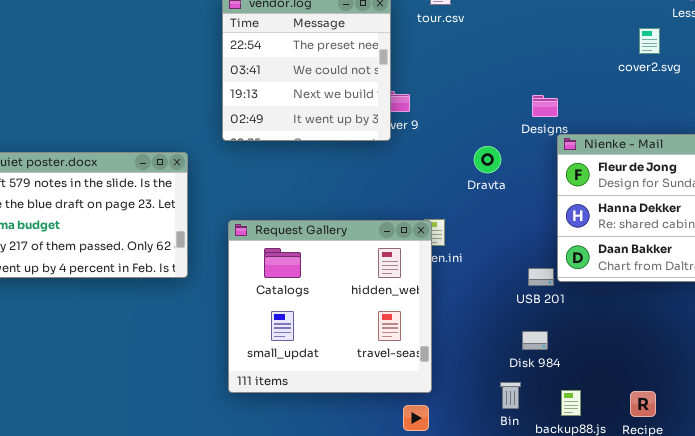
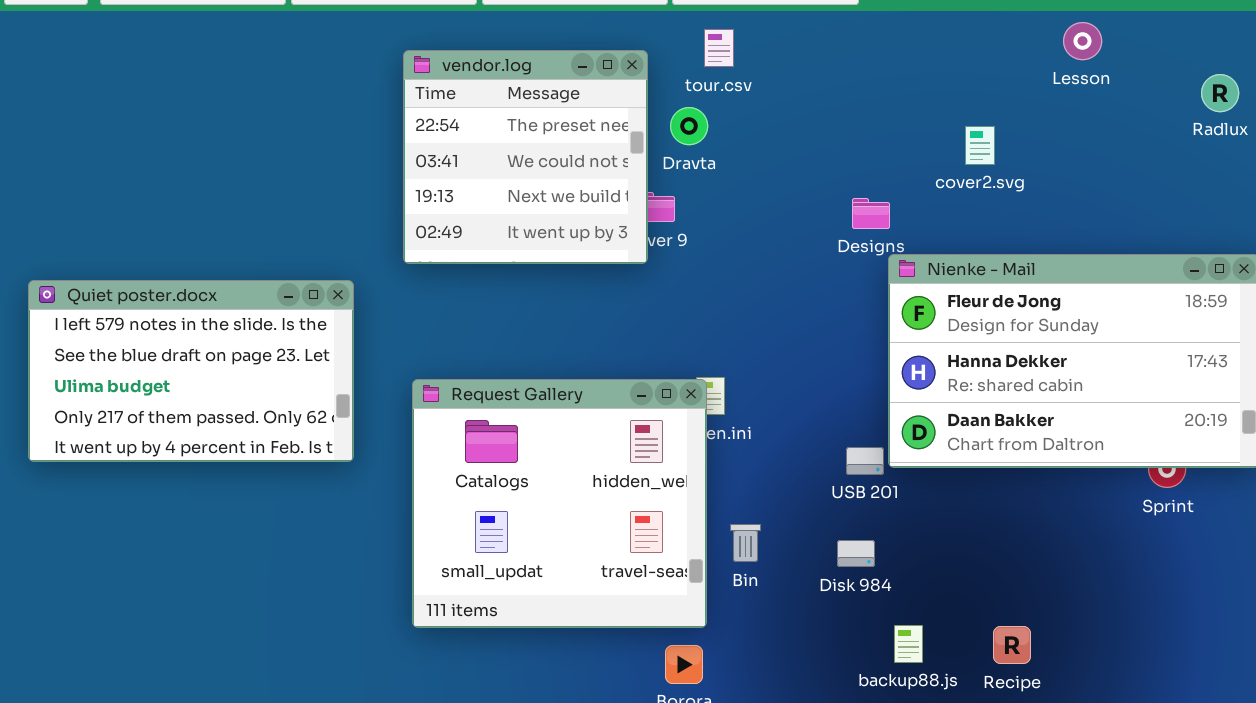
cover2.svg: [639,28,660,54] -> [965,126,995,165], moved
Dravta: [474,146,501,173] -> [670,107,708,145], moved
Bin: [500,382,521,409] -> [730,524,761,562], moved

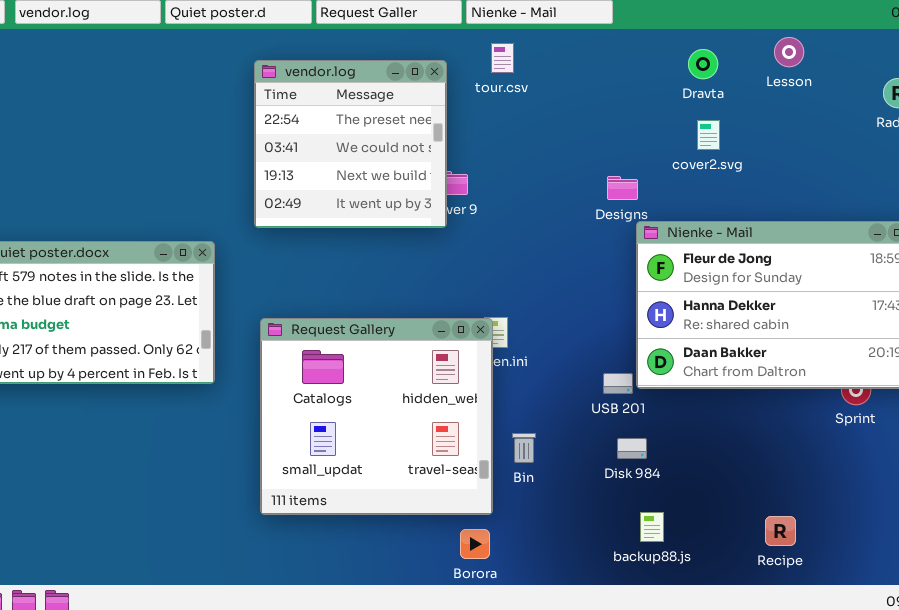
Dravta: [670,107,708,145] -> [688,49,718,79], moved
Disk 984: [837,540,875,567] -> [617,438,647,459], moved
Recipe: [993,626,1031,664] -> [765,516,796,546], moved

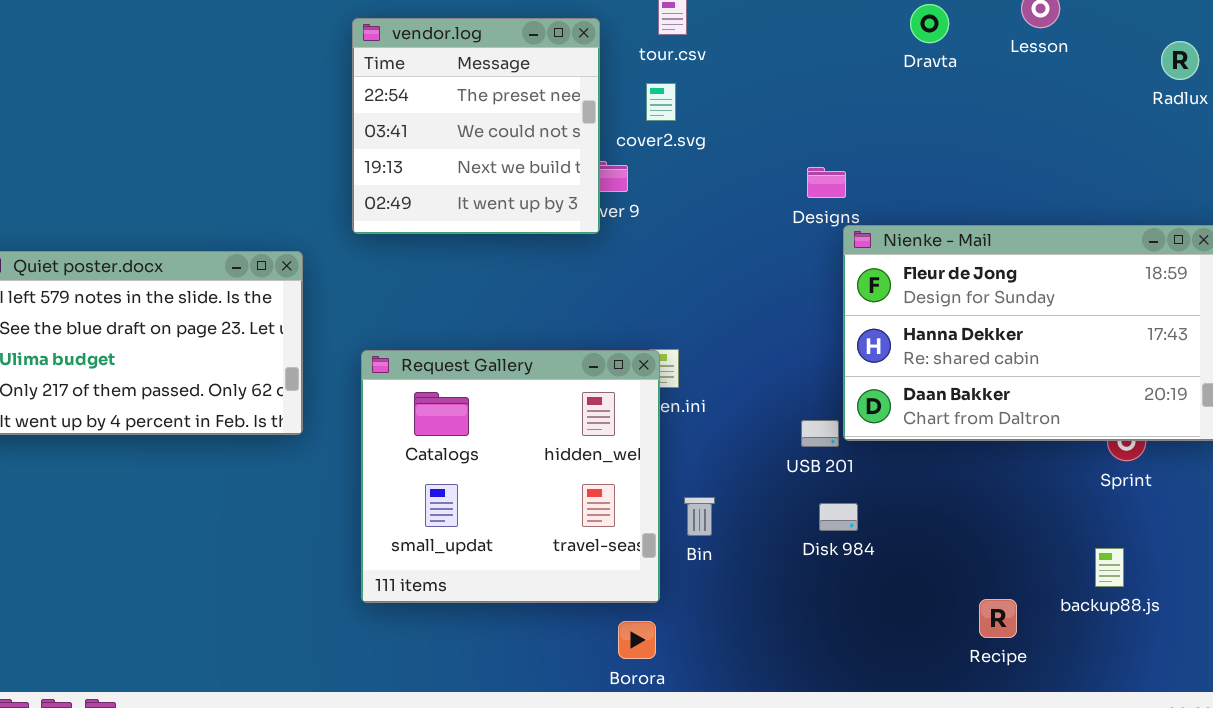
cover2.svg: [697,120,720,150] -> [646,83,676,121], moved
backup88.js: [640,512,664,542] -> [1095,548,1124,587], moved
Recipe: [765,516,796,546] -> [979,599,1017,638], moved

